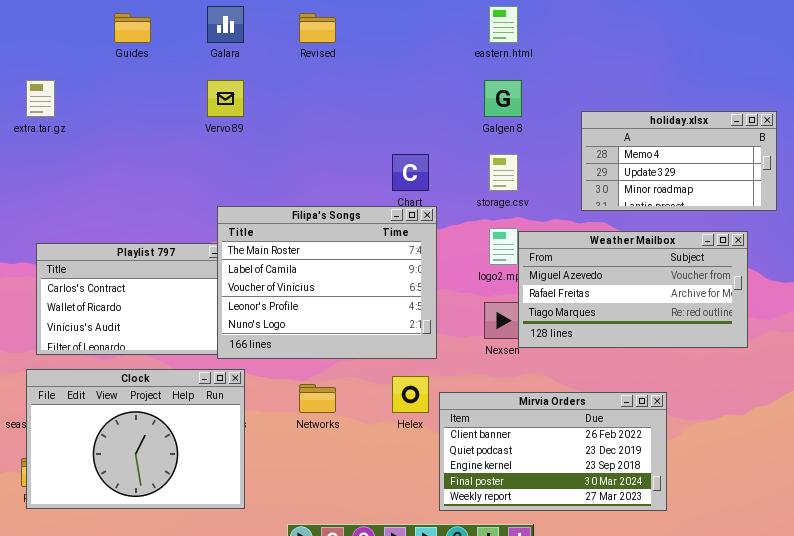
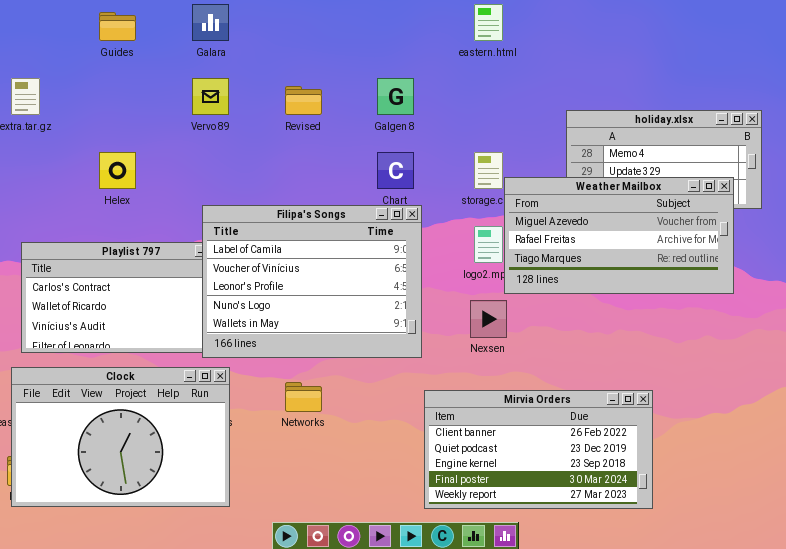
Revised: [299,13,336,43] -> [285,86,322,115], moved
Galgen 8: [484,80,522,117] -> [377,78,414,115], moved
Filipa's Songs: [217,206,437,359] -> [202,205,422,358], scrolled down 1 row
Weather Mailbox: [518,231,748,348] -> [504,177,734,294], moved
Helex: [392,376,429,413] -> [99,152,136,189], moved

